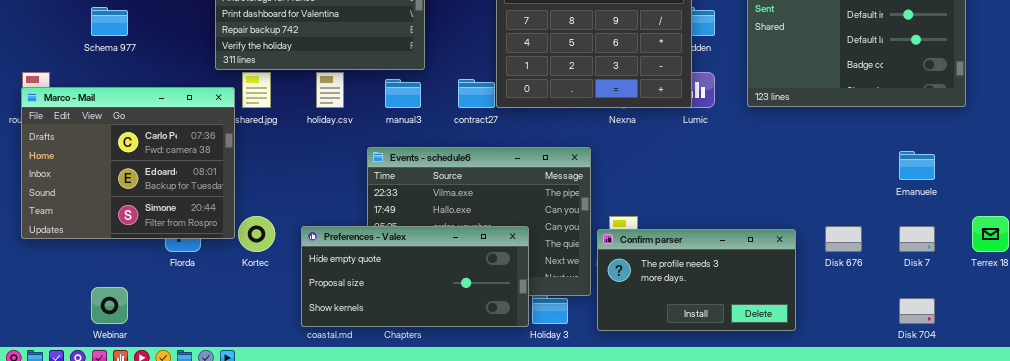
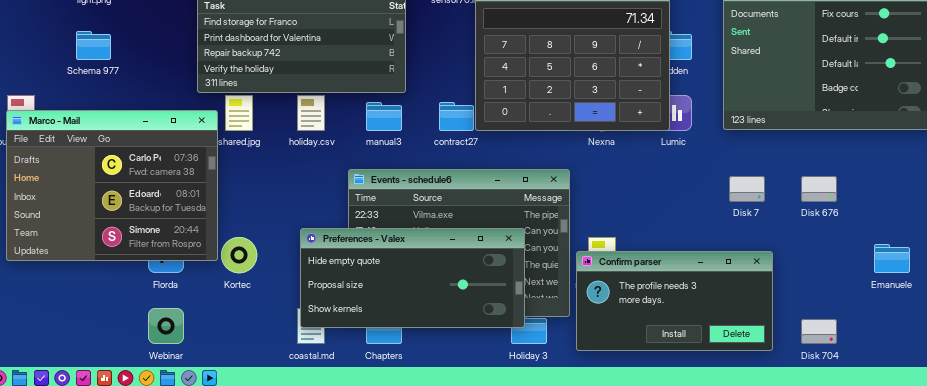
Emanuele: [899,151,935,180] -> [874,244,910,273], moved
Preferences - Valex: [301,226,529,327] -> [300,228,525,328], moved
Disk 676: [825,226,862,252] -> [801,176,837,202], moved
Disk 7: [899,226,935,252] -> [729,176,765,202], moved
Webinar: [91,287,128,324] -> [148,308,184,344], moved
Disk 704: [899,298,935,324] -> [801,319,837,344], moved

